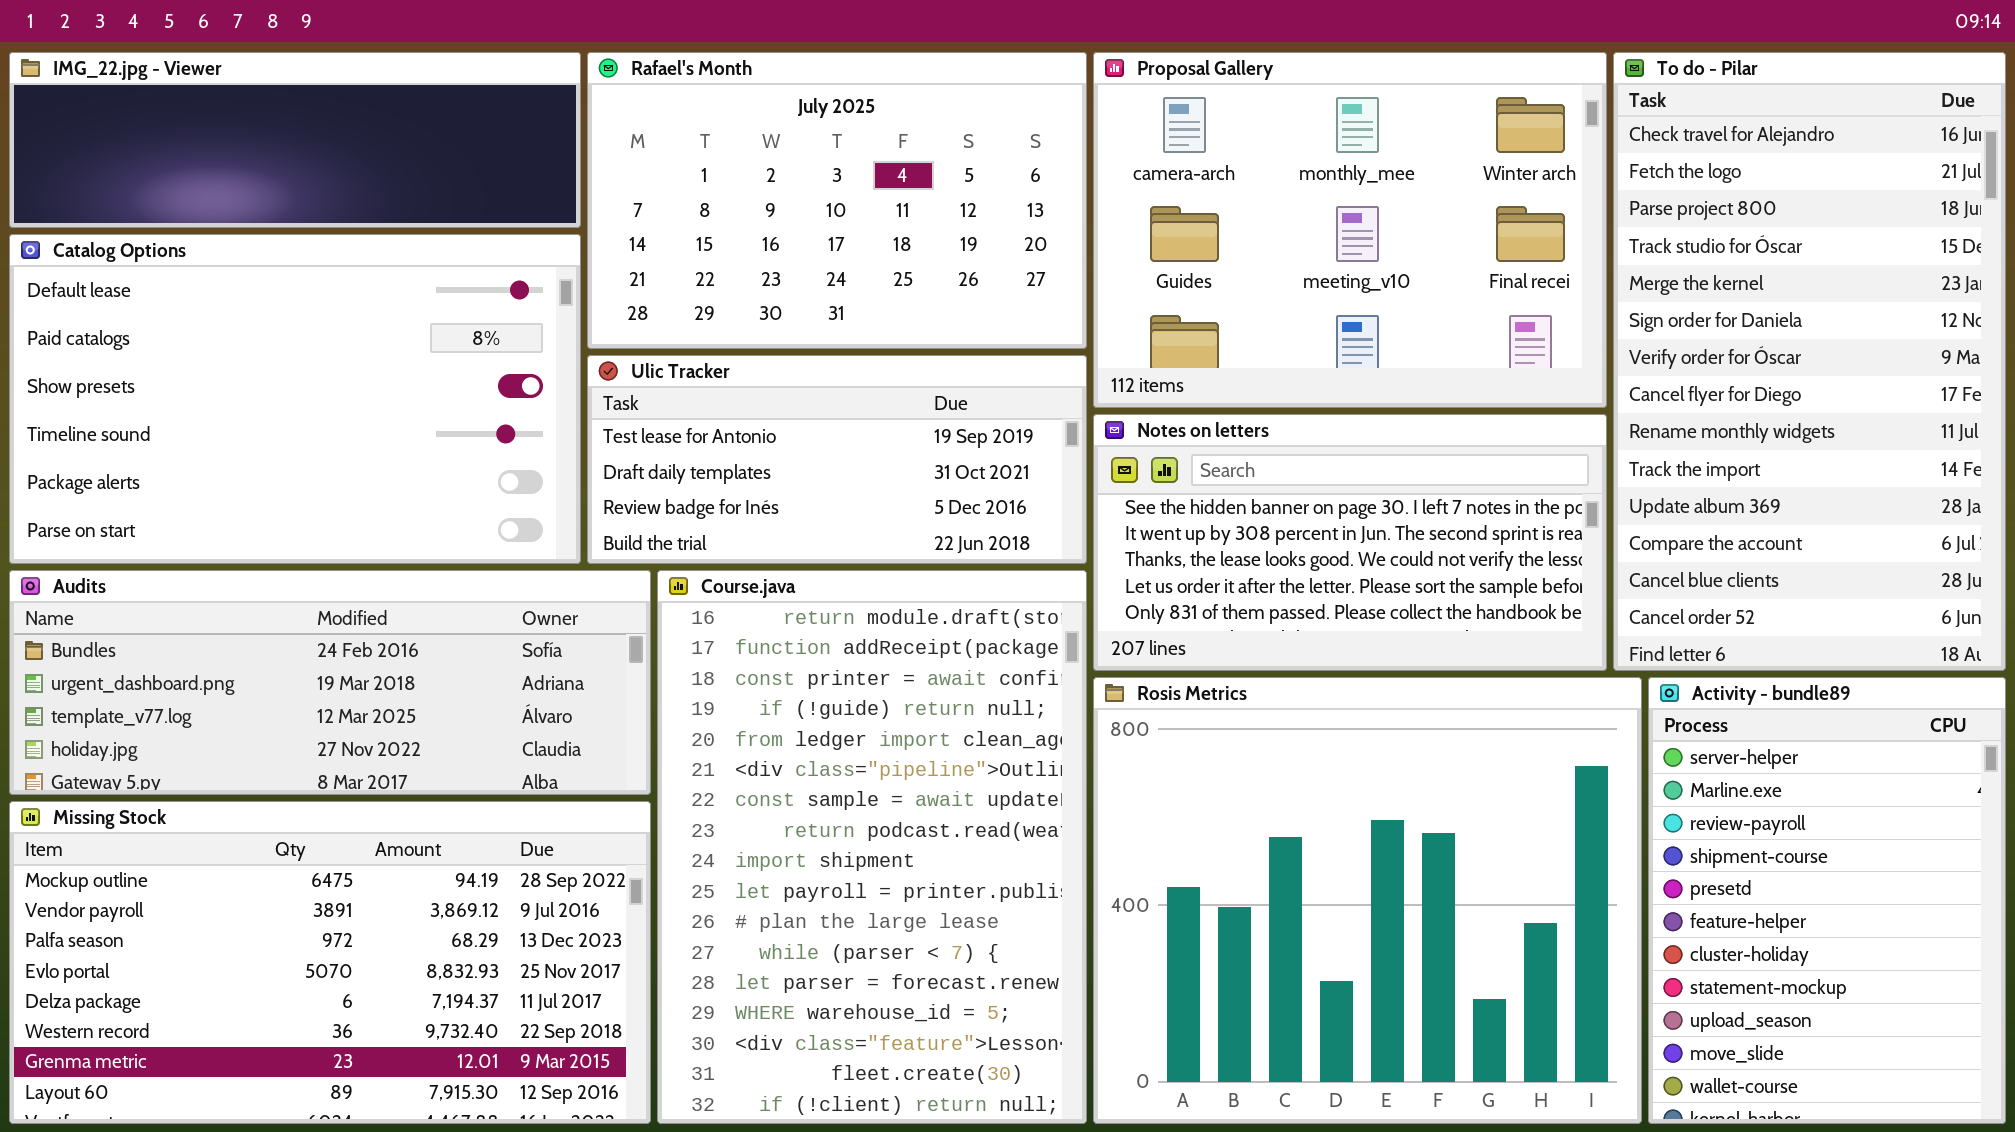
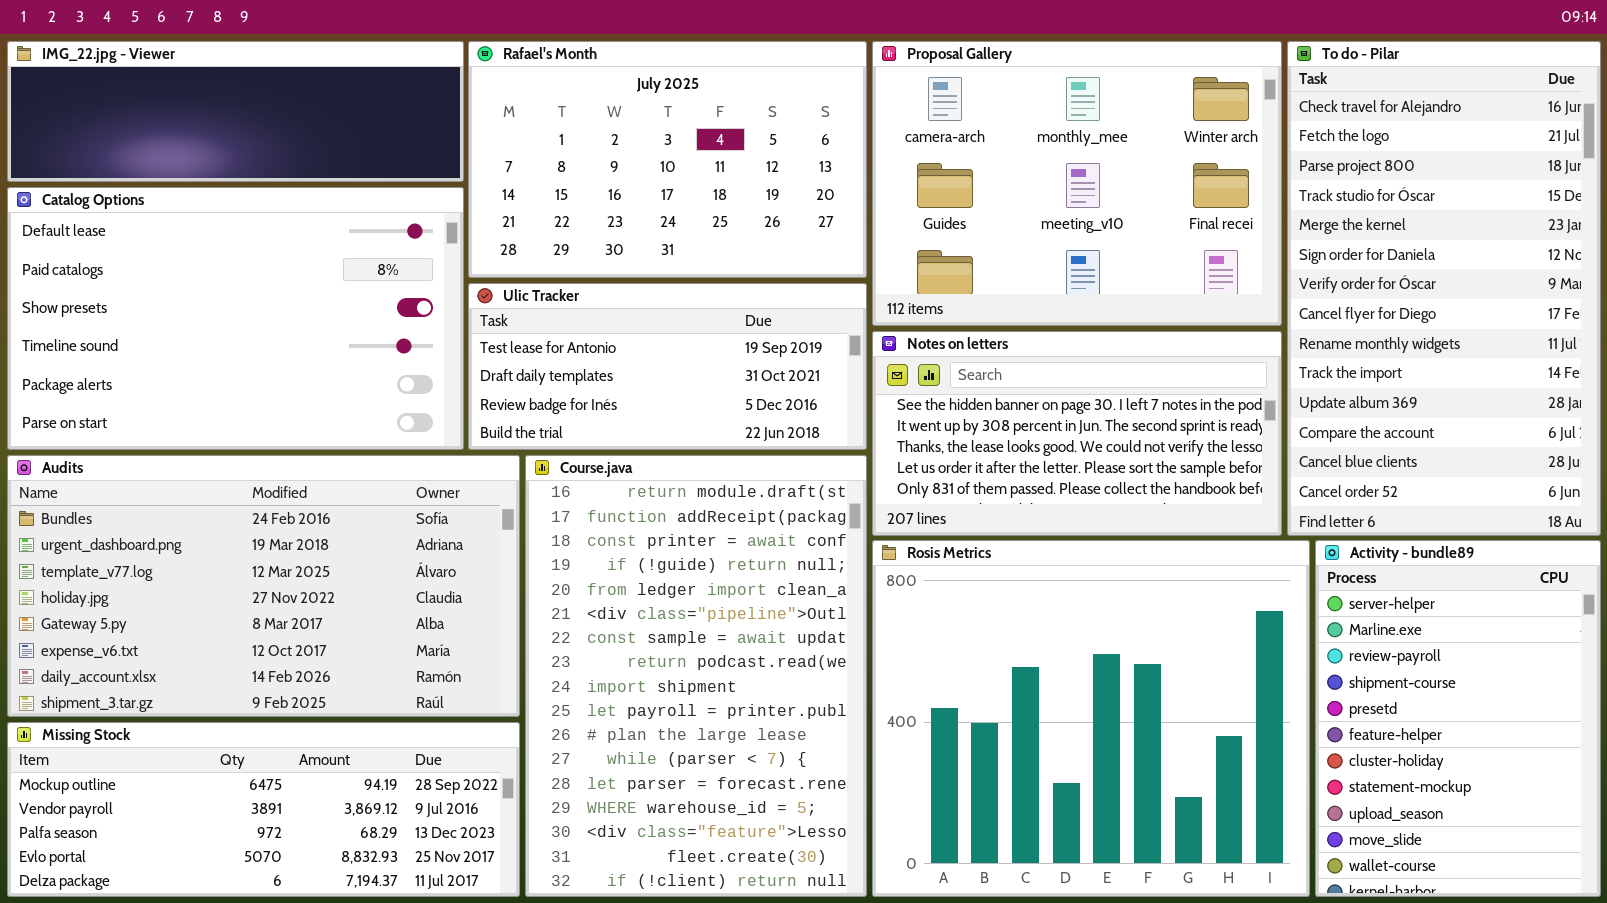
Audits: [9,570,651,795] -> [7,455,520,717], resized
Missing Stock: [9,801,651,1124] -> [7,722,520,897], resized

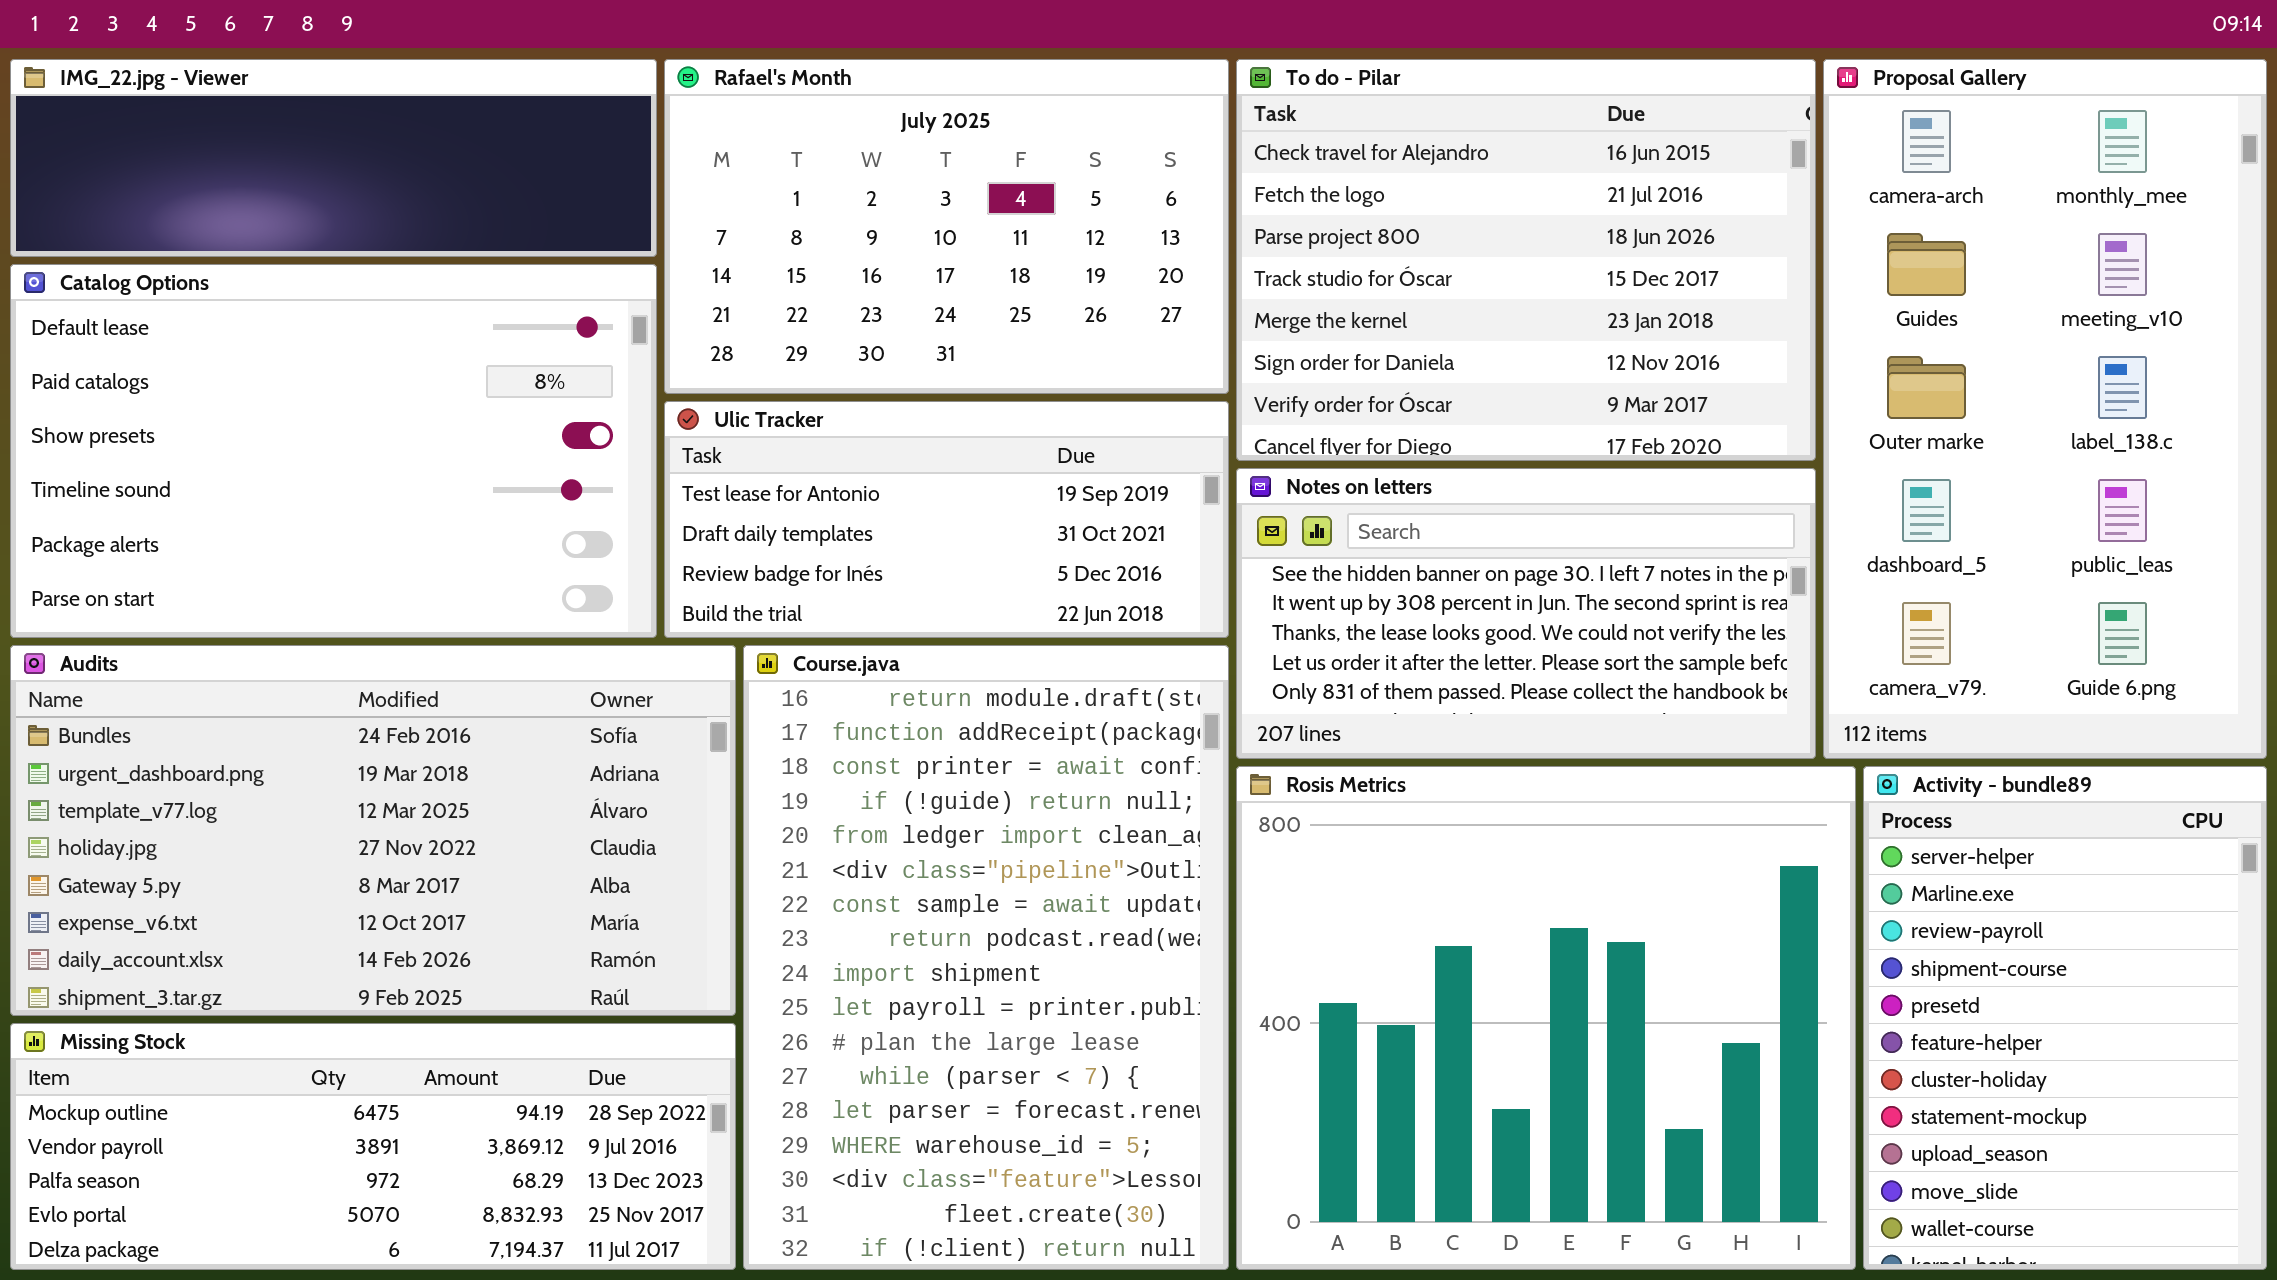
Proposal Gallery: [872,41,1282,326] -> [1823,59,2267,759], moved, resized
To do - Pilar: [1287,41,1601,536] -> [1236,59,1816,461], moved, resized

